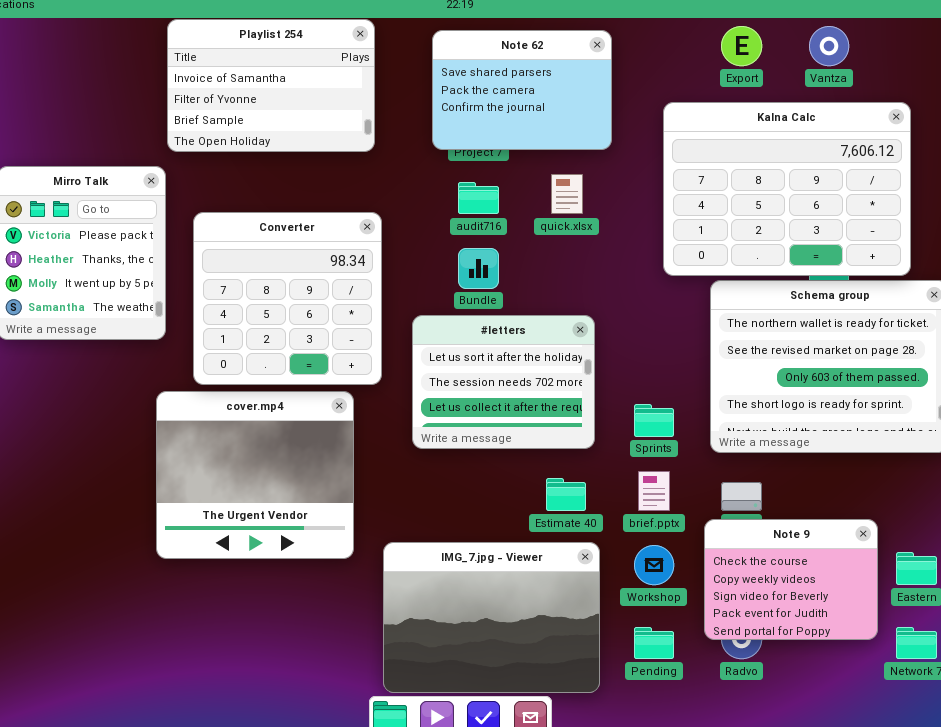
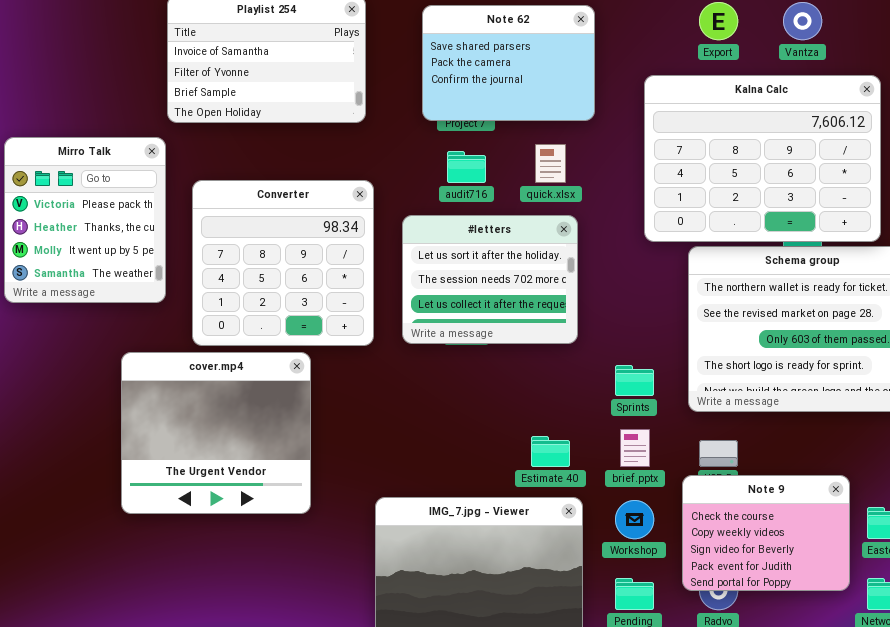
#letters: [412,315,595,449] -> [402,215,578,344], moved
cover.mp4: [156,391,354,559] -> [121,352,311,514], moved

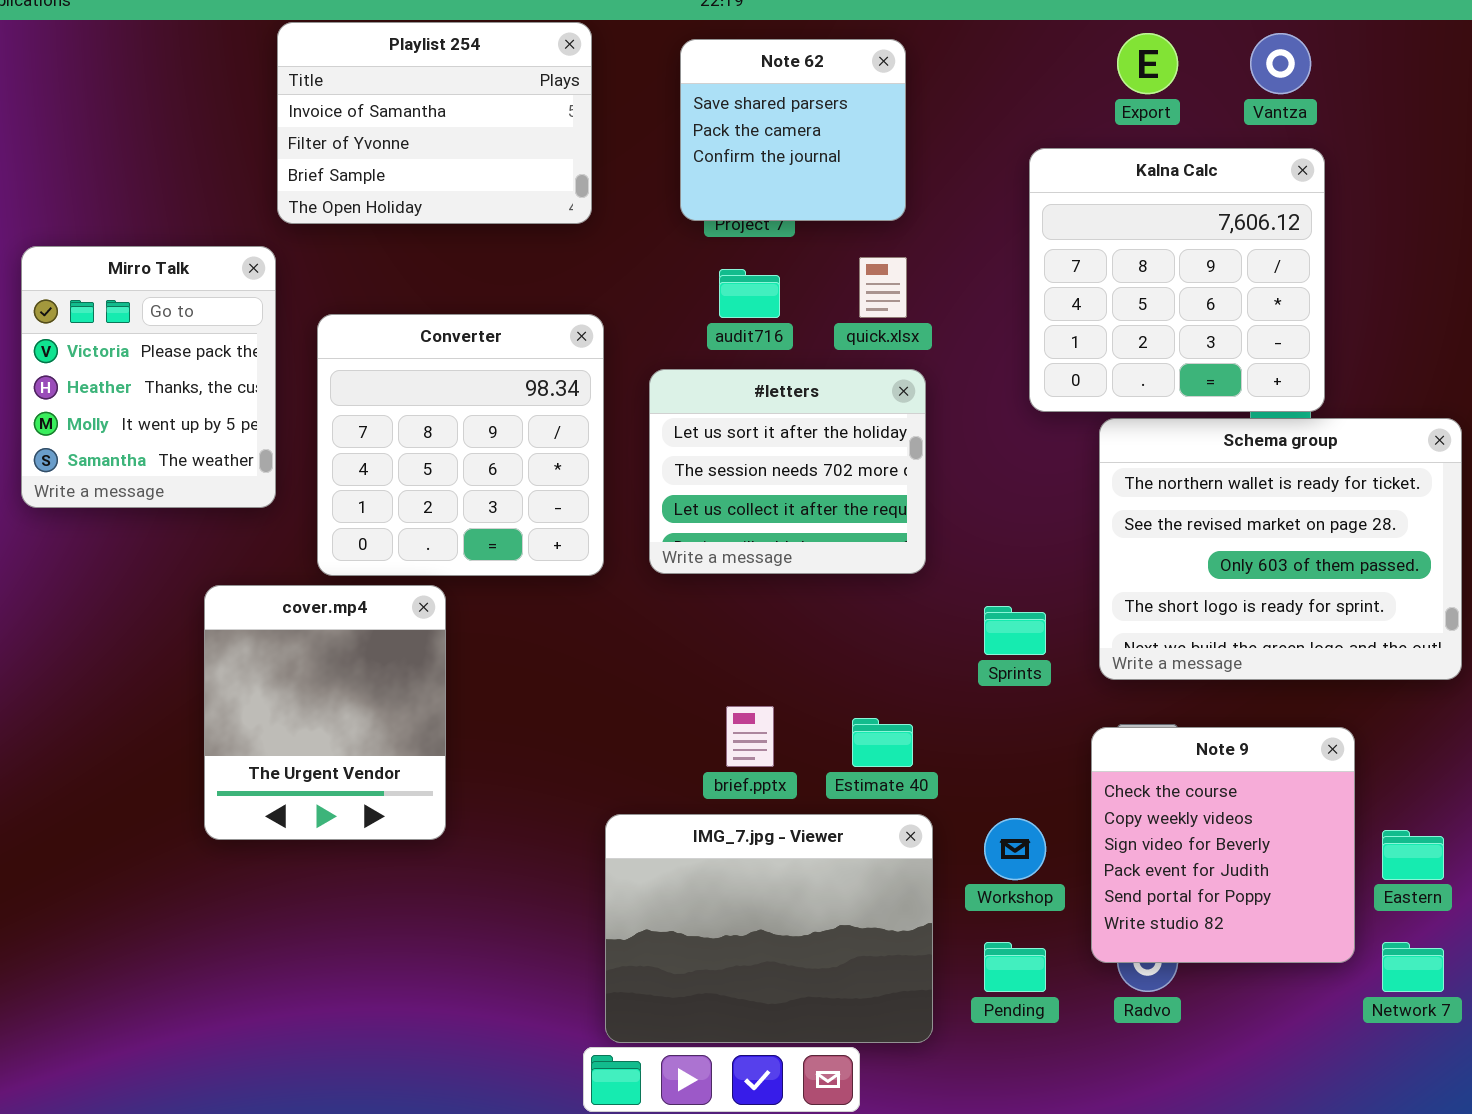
Note 62: [422,5,595,121] -> [680,39,906,221], resized
Kalna Calc: [644,75,881,242] -> [1029,148,1325,412], resized
cover.mp4: [121,352,311,514] -> [204,585,446,840], resized
brief.pptx: [620,429,650,467] -> [726,706,774,767], moved
Note 9: [682,475,850,591] -> [1091,727,1355,963], resized

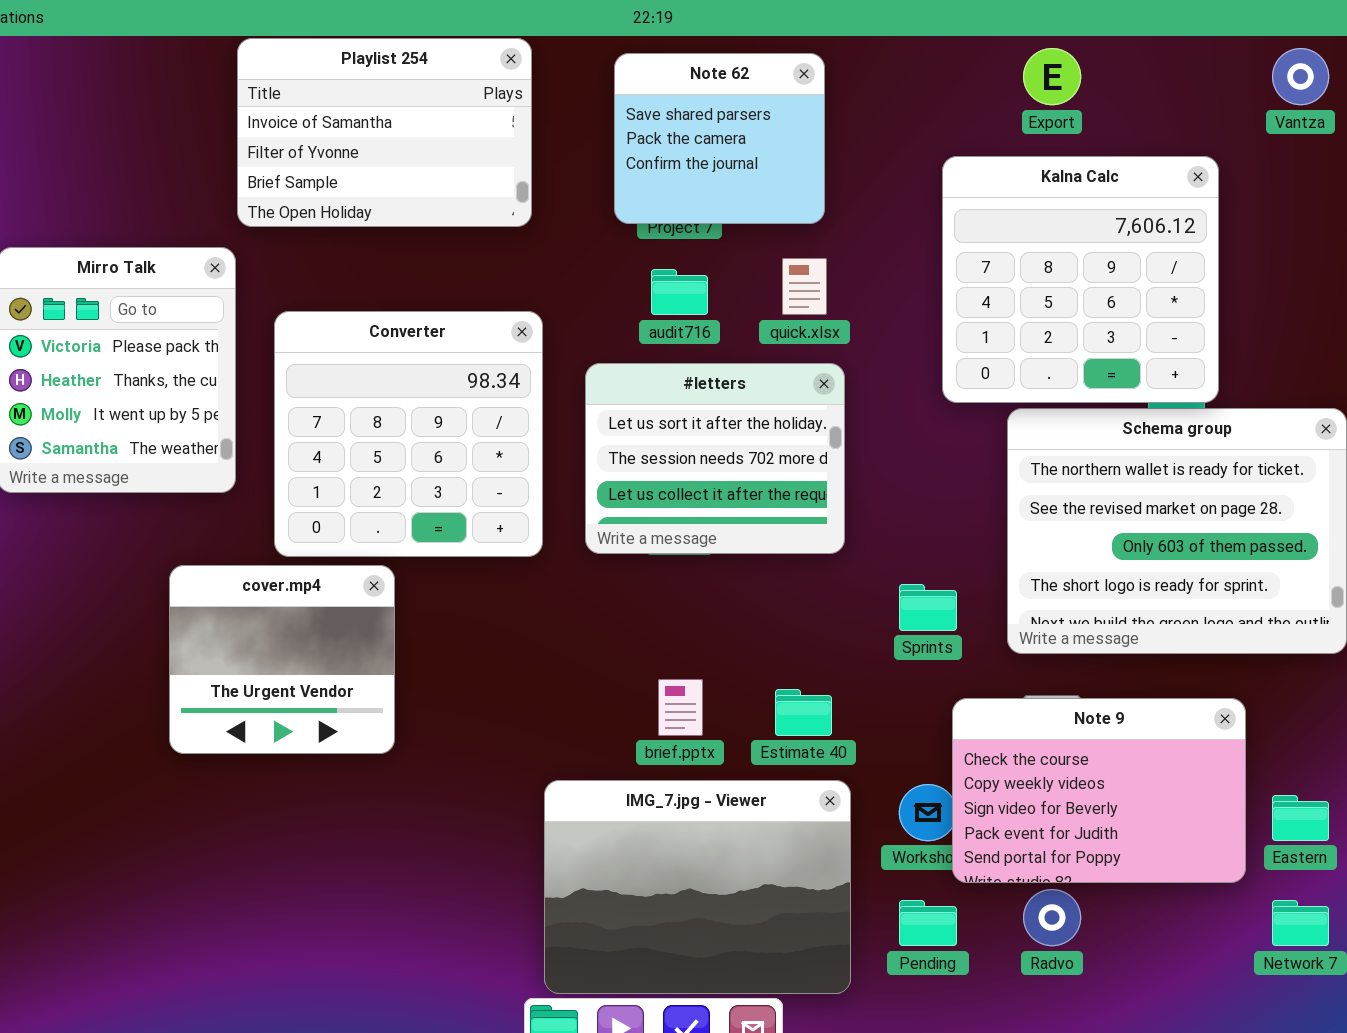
Vantza: [1250,33,1311,94] -> [1272,48,1329,105], moved
cover.mp4: [204,585,446,840] -> [169,565,395,754], resized
Note 9: [1091,727,1355,963] -> [952,698,1246,883], resized

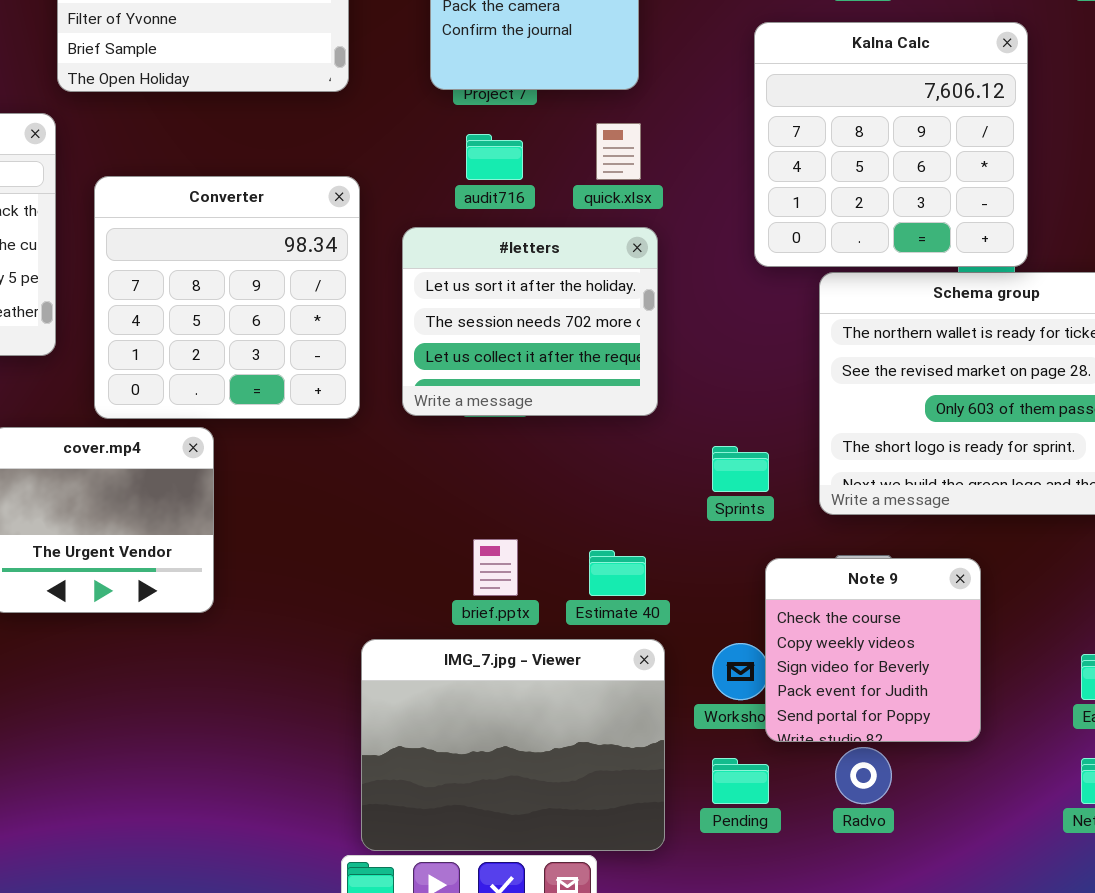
Note 9: [952,698,1246,883] -> [765,558,981,742], resized

